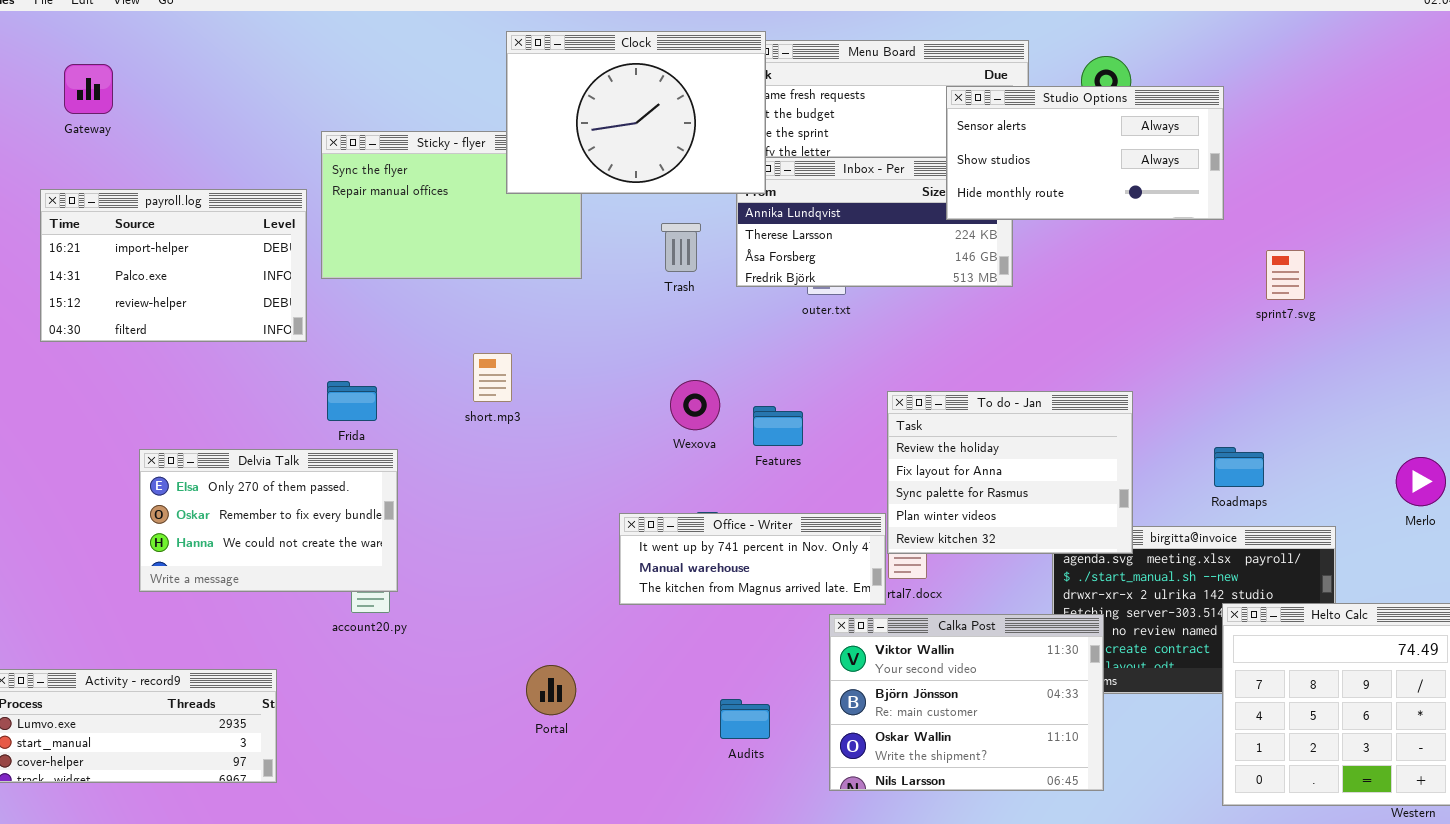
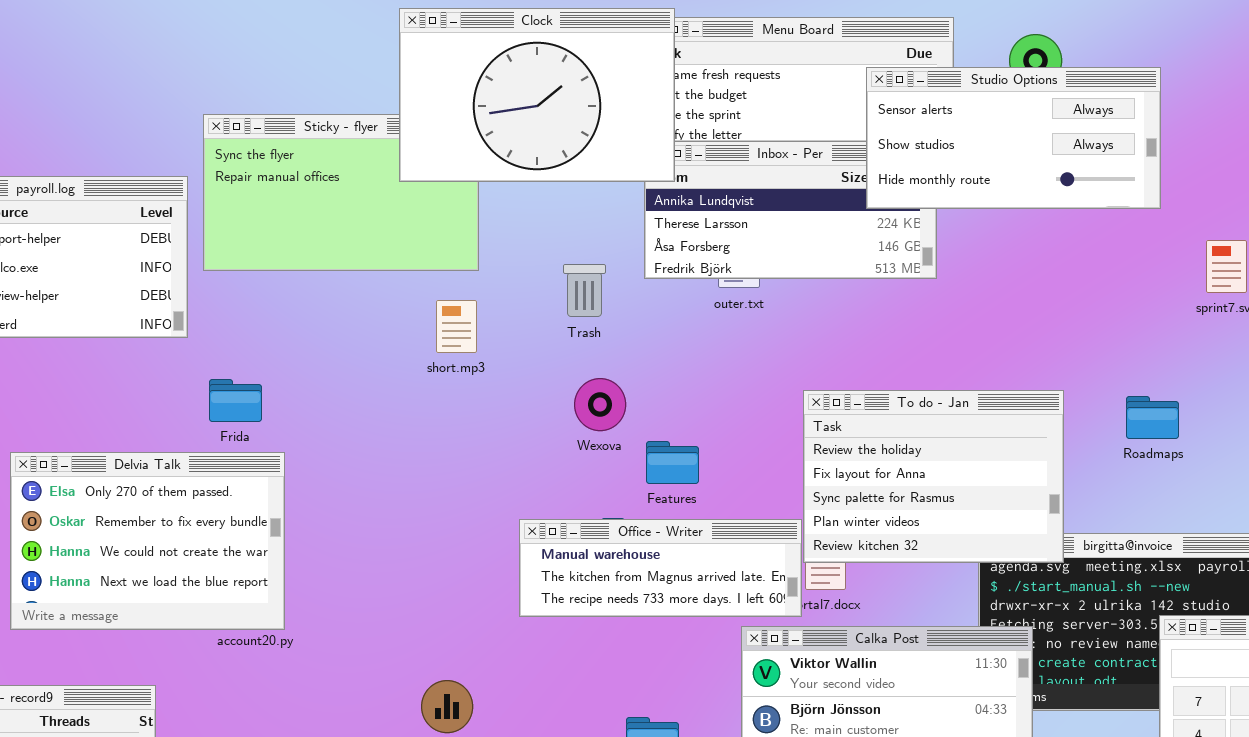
Trash: [661,223,701,272] -> [563,264,606,317], moved
short.mp3: [473,353,512,402] -> [436,300,477,353], moved
Features: [753,406,803,446] -> [646,441,699,484], moved
Roadmaps: [1214,447,1264,487] -> [1126,396,1179,439], moved
Delvia Talk: [139,449,398,592] -> [10,452,285,630], resized
Office - Writer: [619,513,886,605] -> [519,519,802,617], scrolled down 1 row

